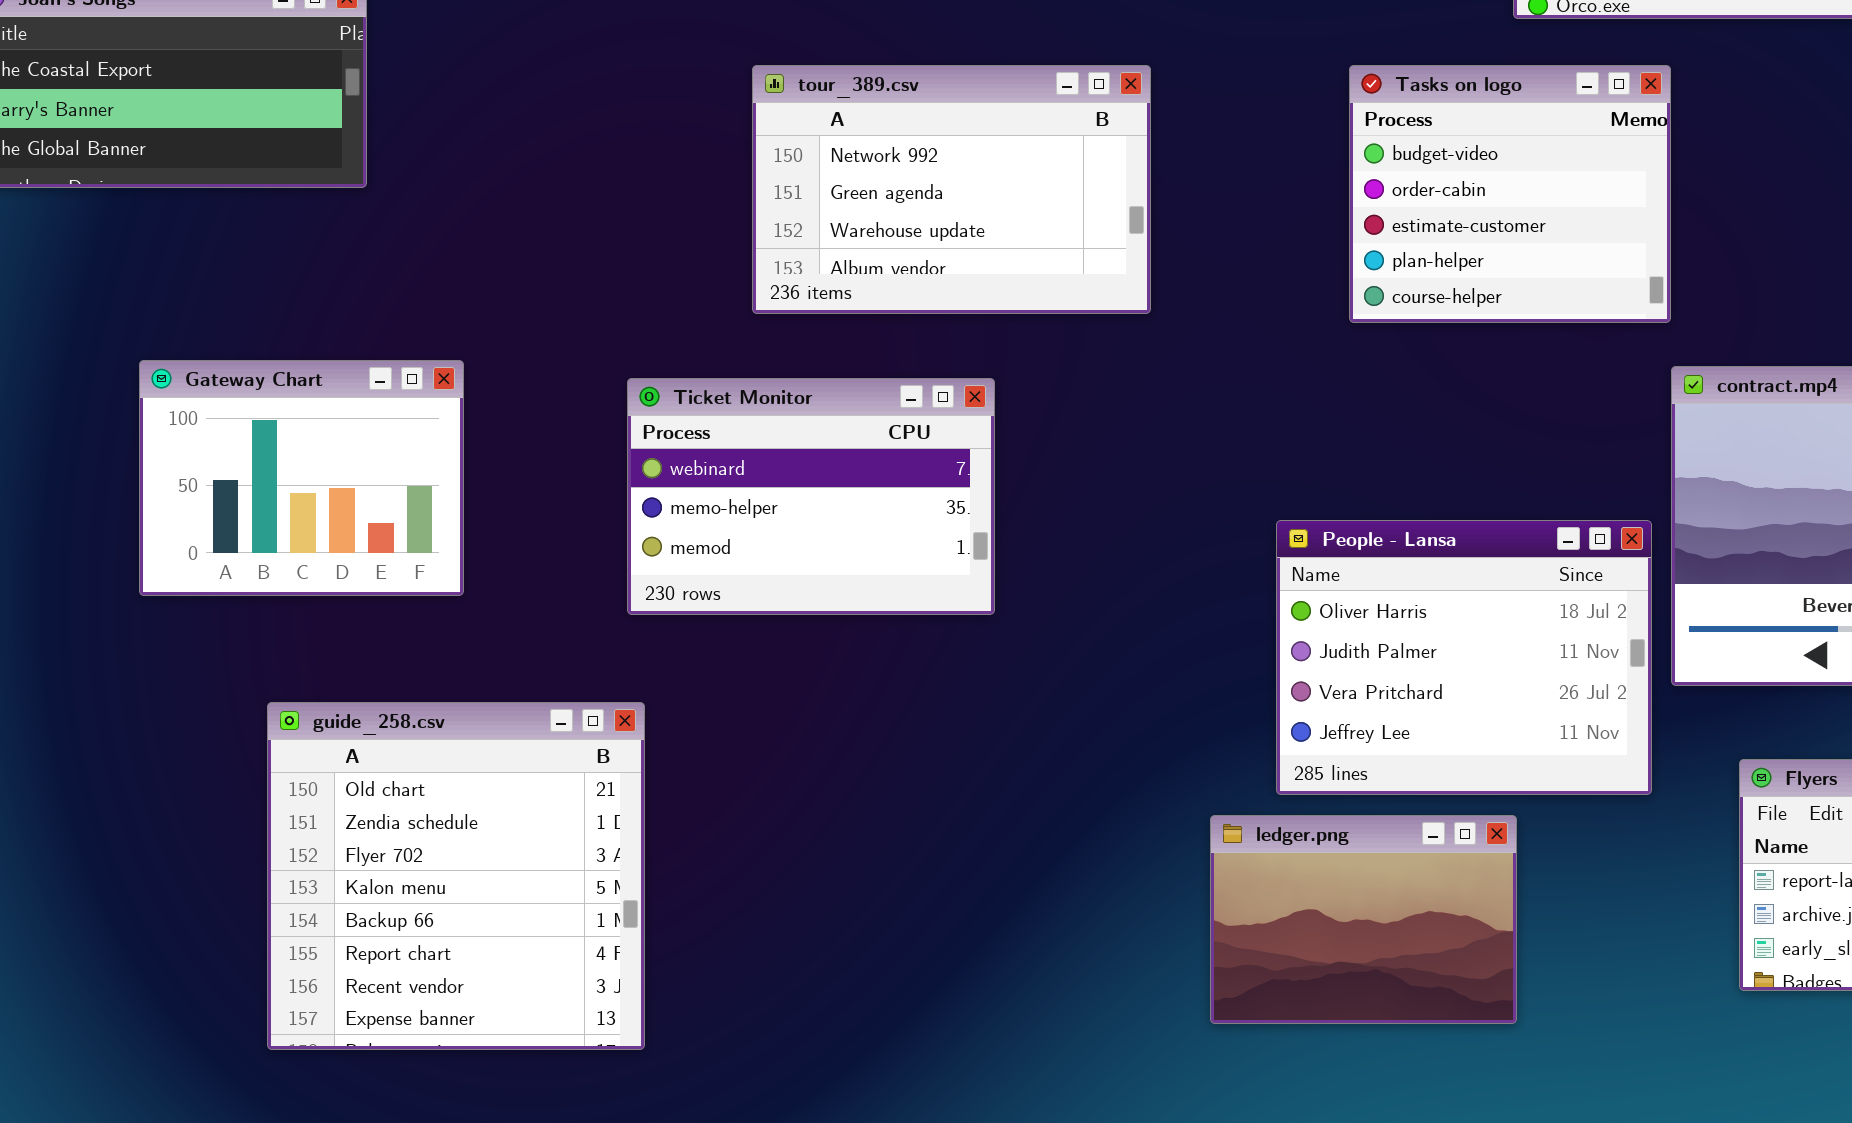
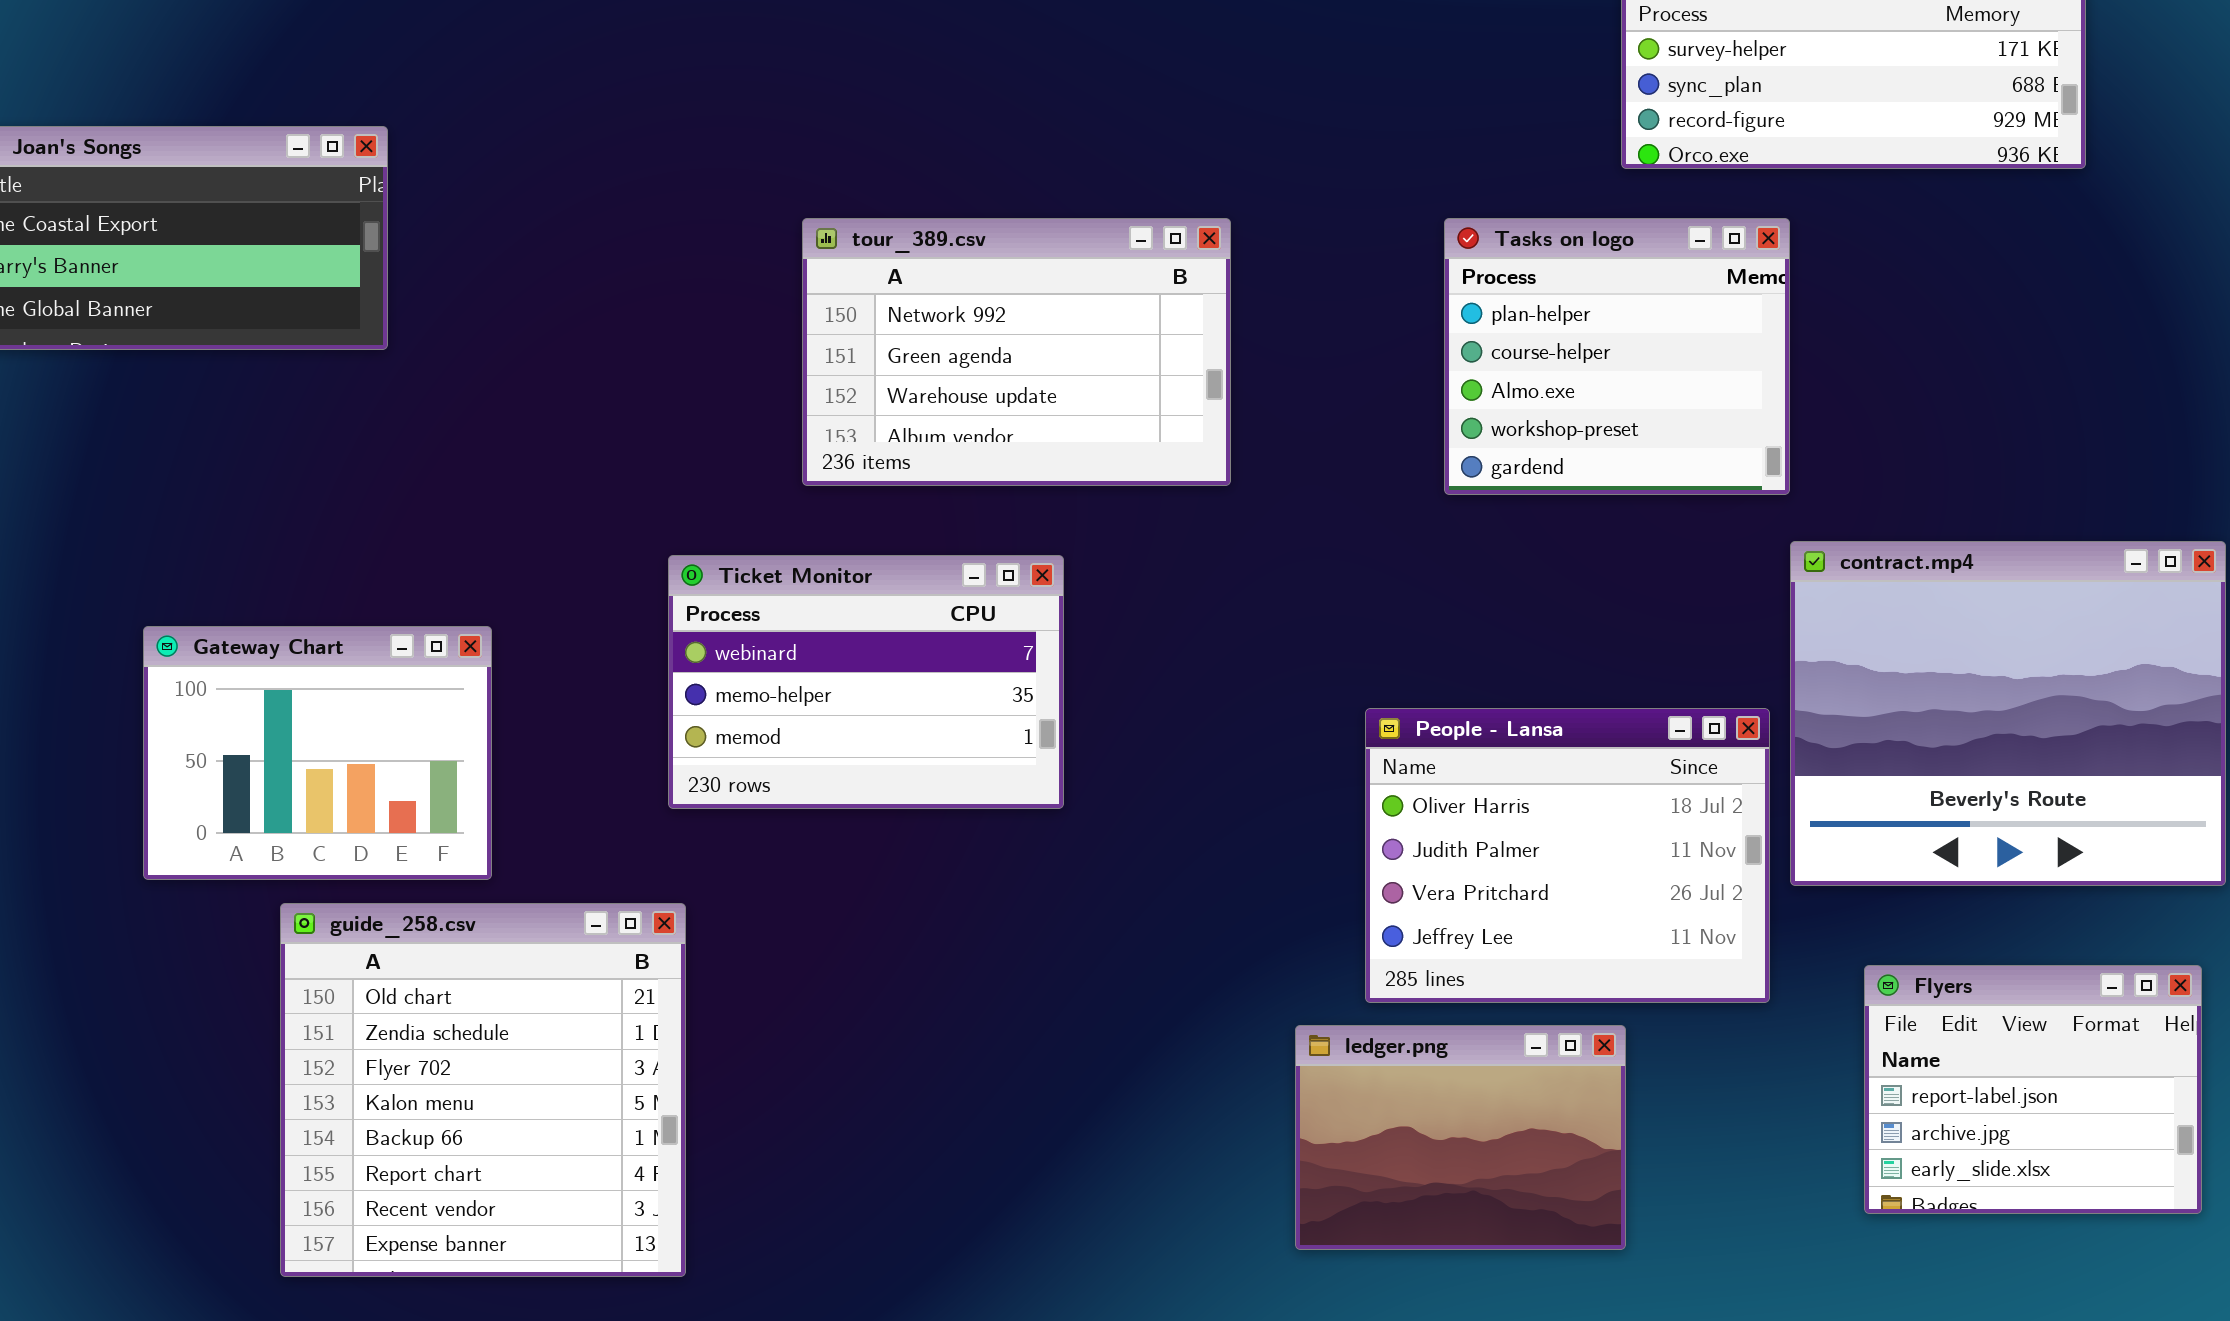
Tasks on logo: [1349,65,1671,323] -> [1444,218,1790,495], scrolled down 3 rows
Gateway Chart: [139,360,464,596] -> [143,626,492,880], moved

